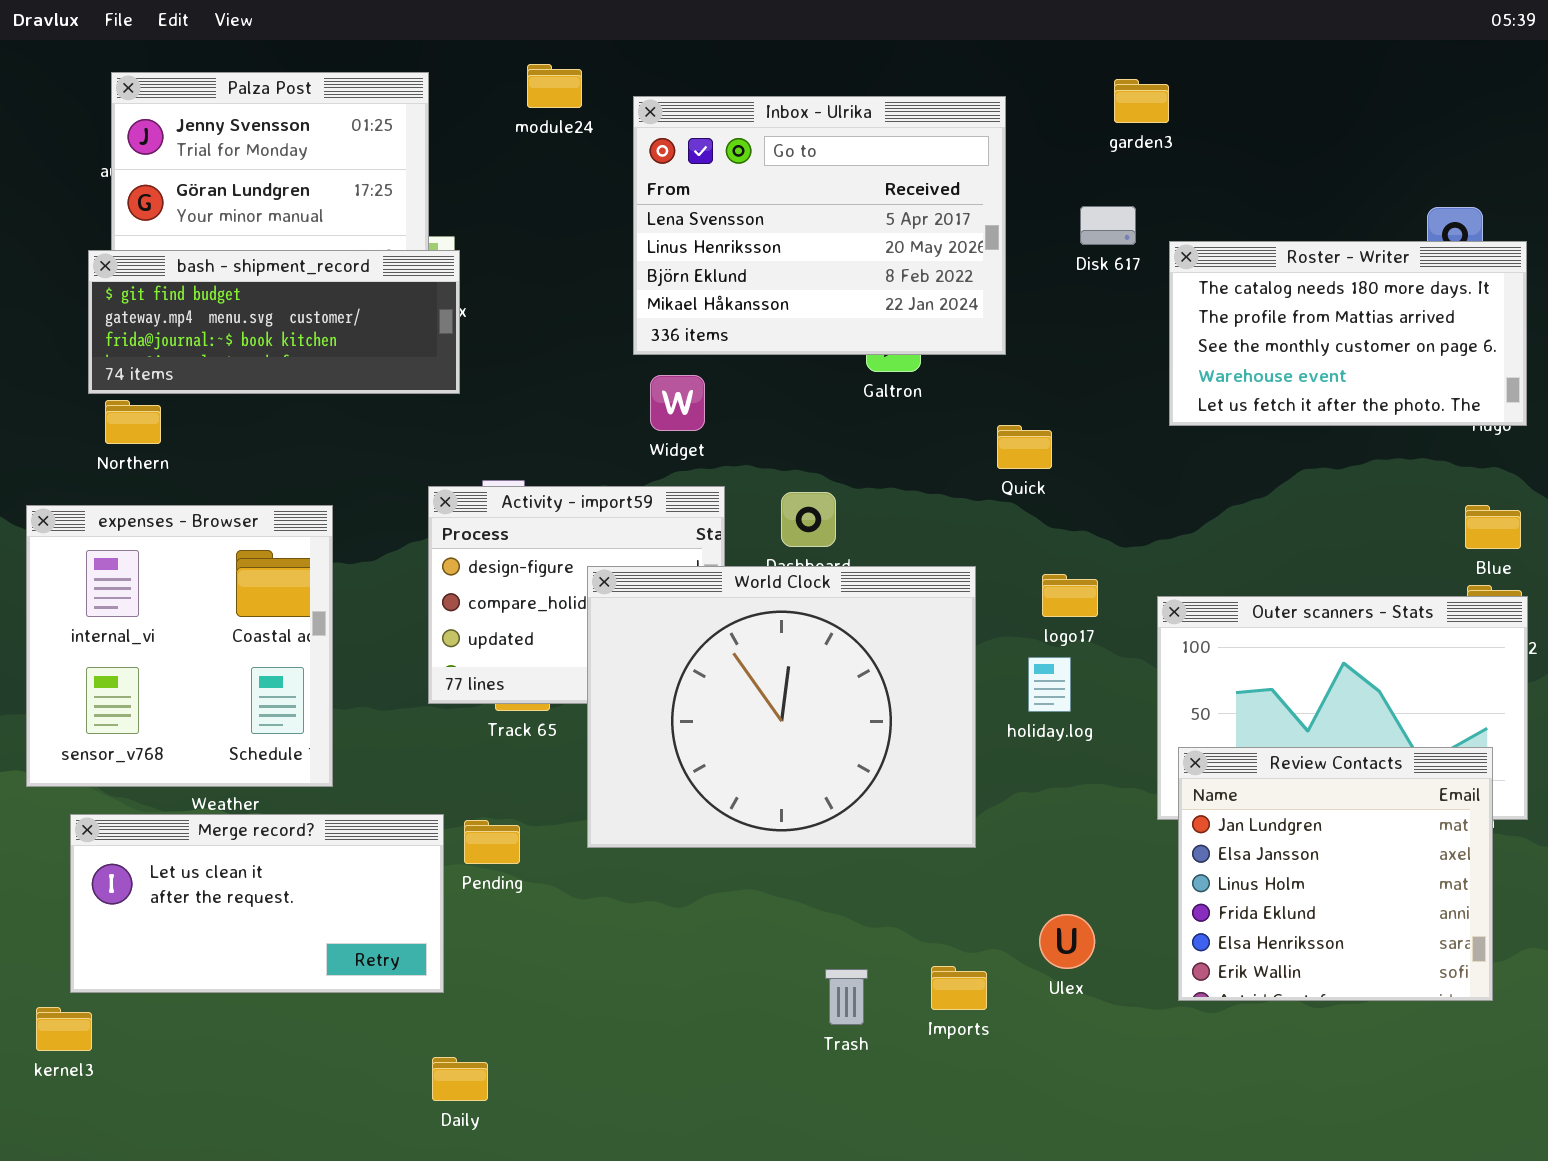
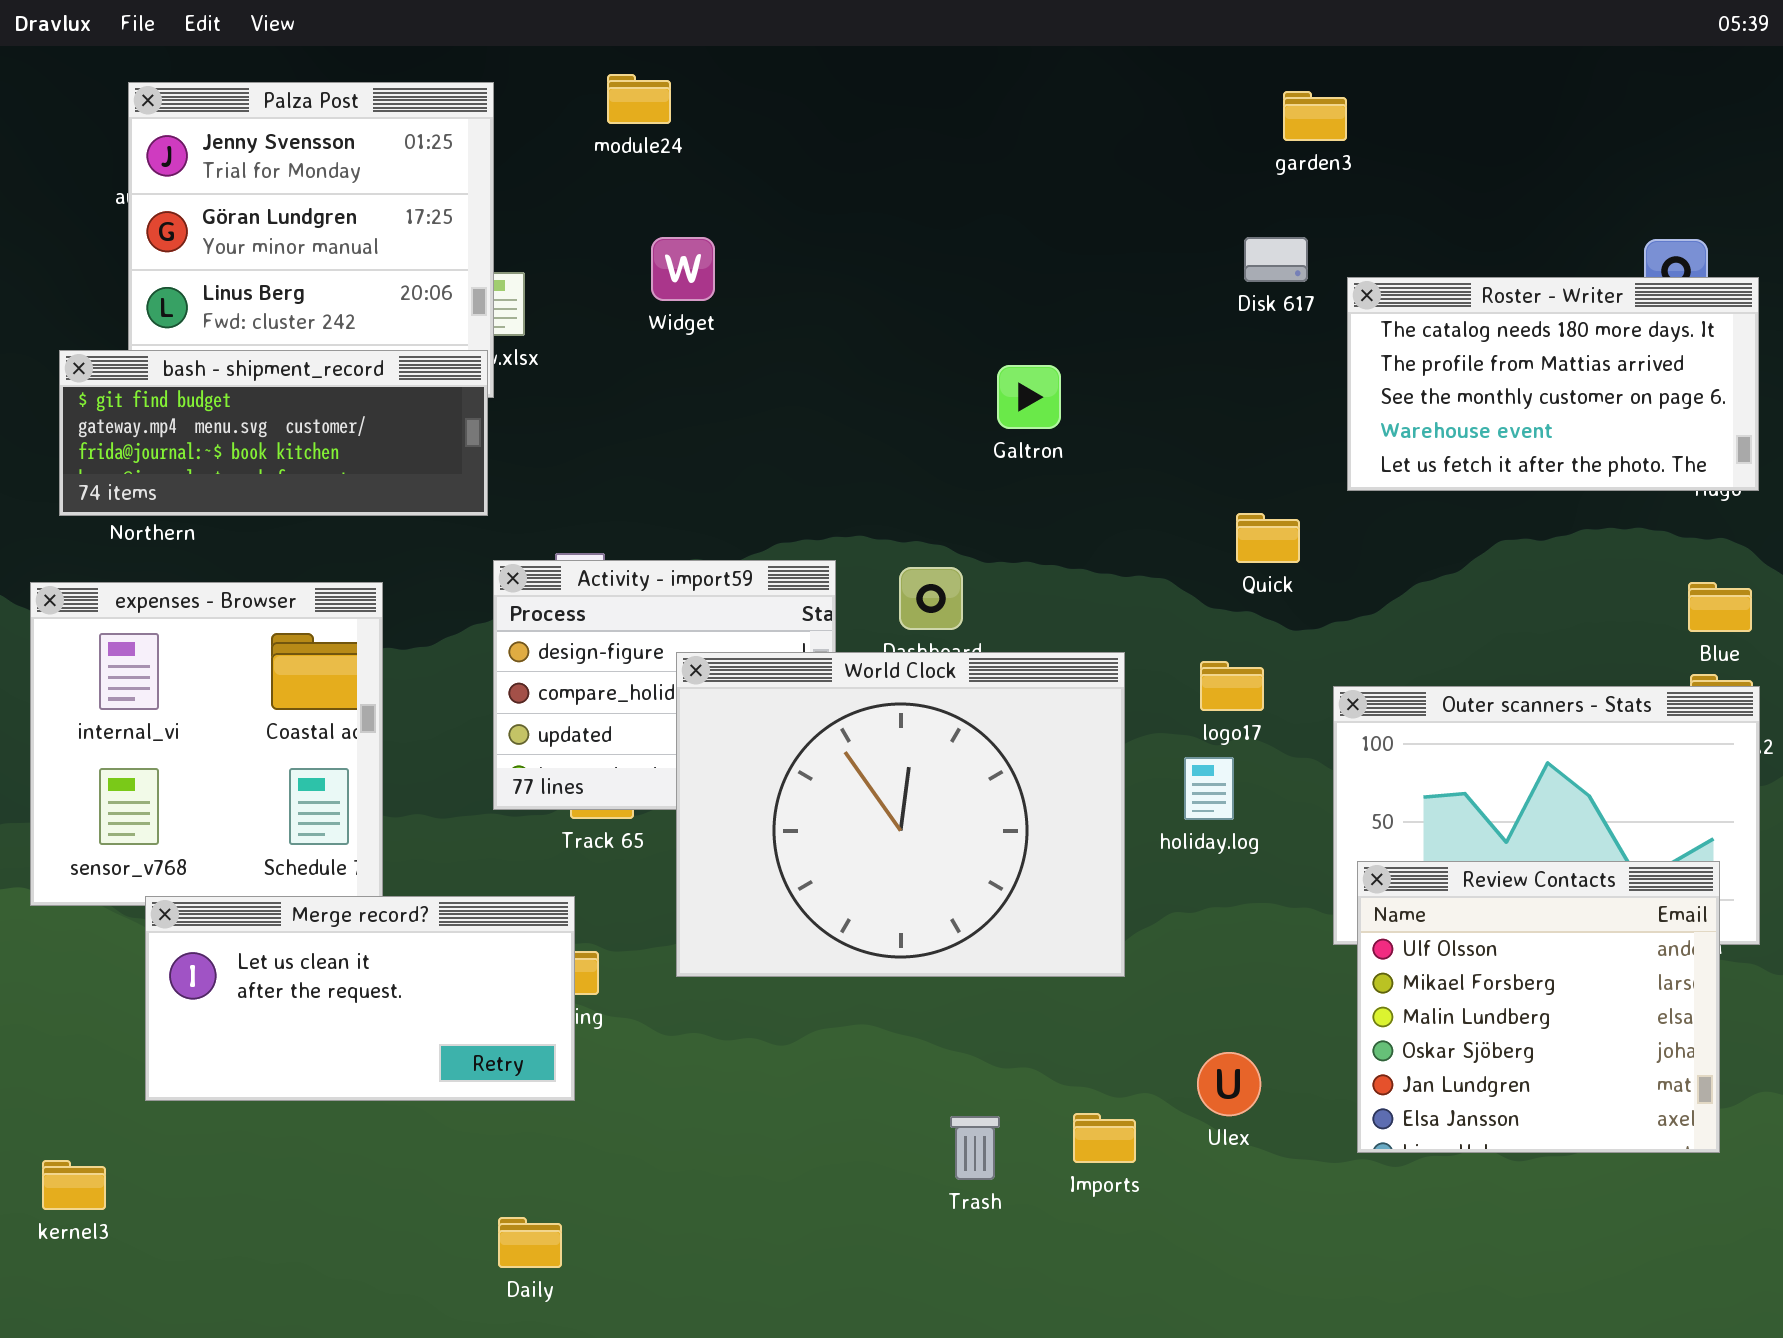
Inbox - Ulrika: [633,96,1006,355] -> none, closed
bash - shipment_record: [88,250,460,394] -> [59,350,488,516], moved
Widget: [650,375,705,431] -> [651,237,715,301], moved
Quick: [997,425,1052,469] -> [1236,513,1300,563], moved
Review Contacts: [1178,747,1493,1001] -> [1357,861,1720,1153], scrolled up 4 rows
Merge record?: [70,814,444,993] -> [145,896,575,1101], moved

